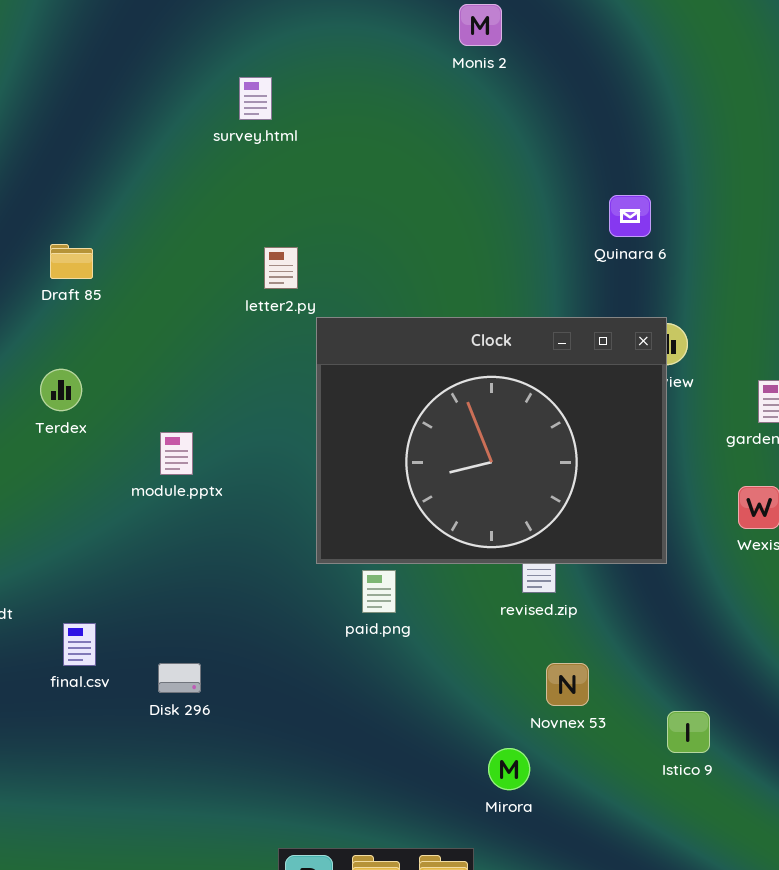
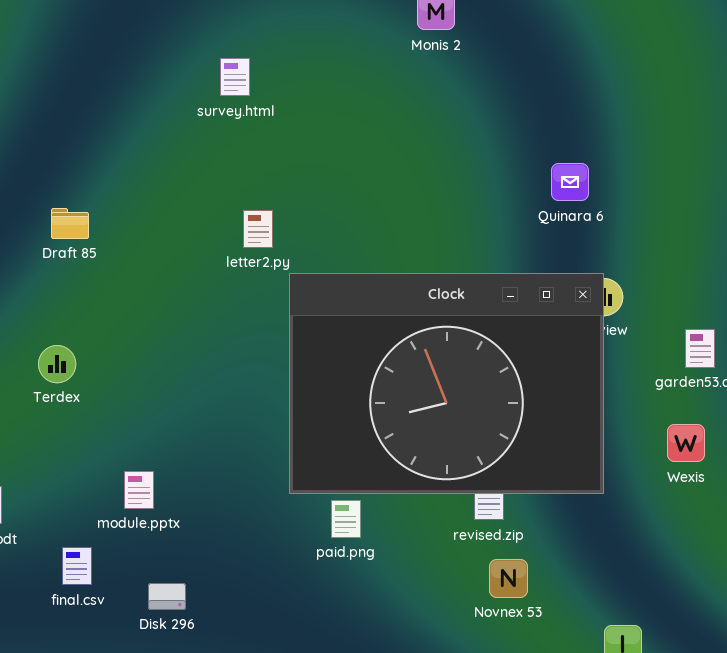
Terdex: [40,369,82,411] -> [38,345,76,383], moved
module.pptx: [160,432,193,475] -> [124,471,154,509], moved
Novnex 53: [546,663,589,706] -> [489,559,528,598], moved

